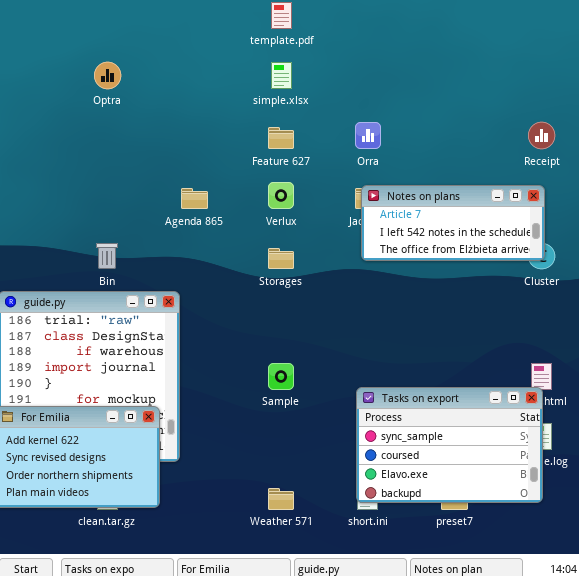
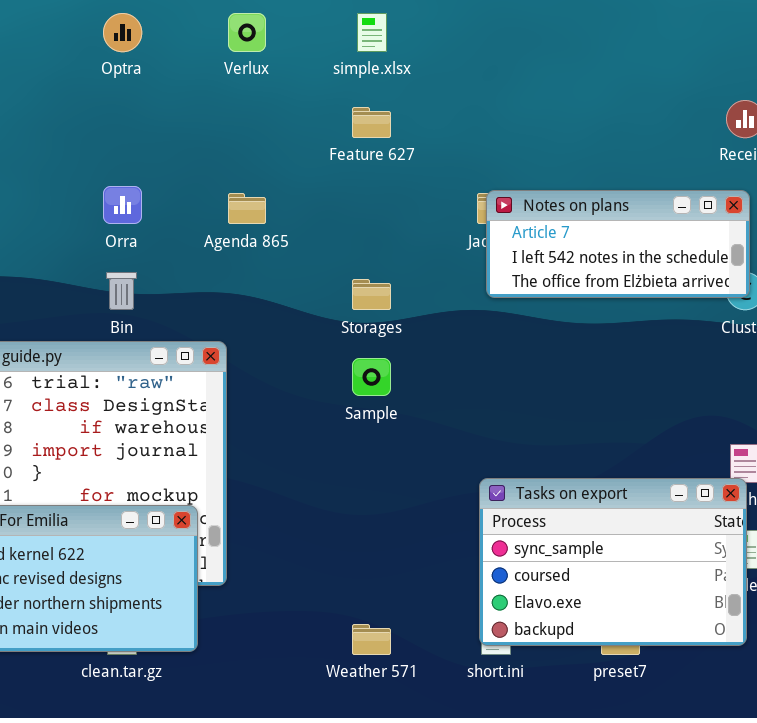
Orra: [355,122,381,149] -> [103,186,142,224], moved
Verlux: [268,182,294,209] -> [228,13,266,52], moved
Sample: [268,363,294,390] -> [352,358,391,396], moved

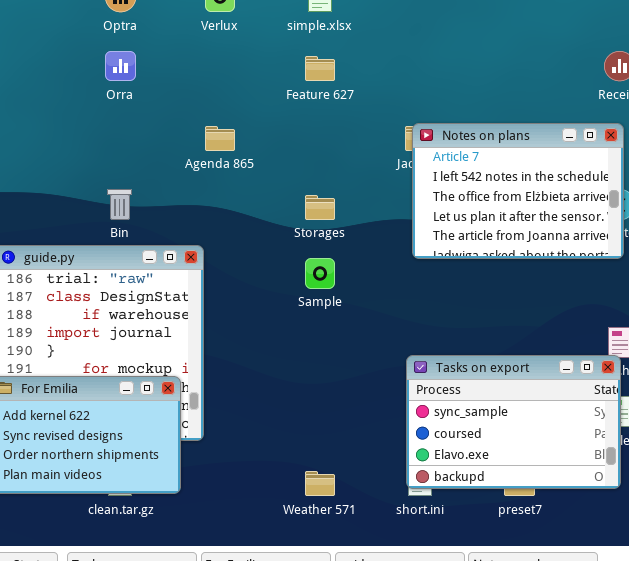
Orra: [103,186,142,224] -> [105,51,136,81], moved
Notes on plans: [486,190,750,298] -> [412,123,624,259], resized

